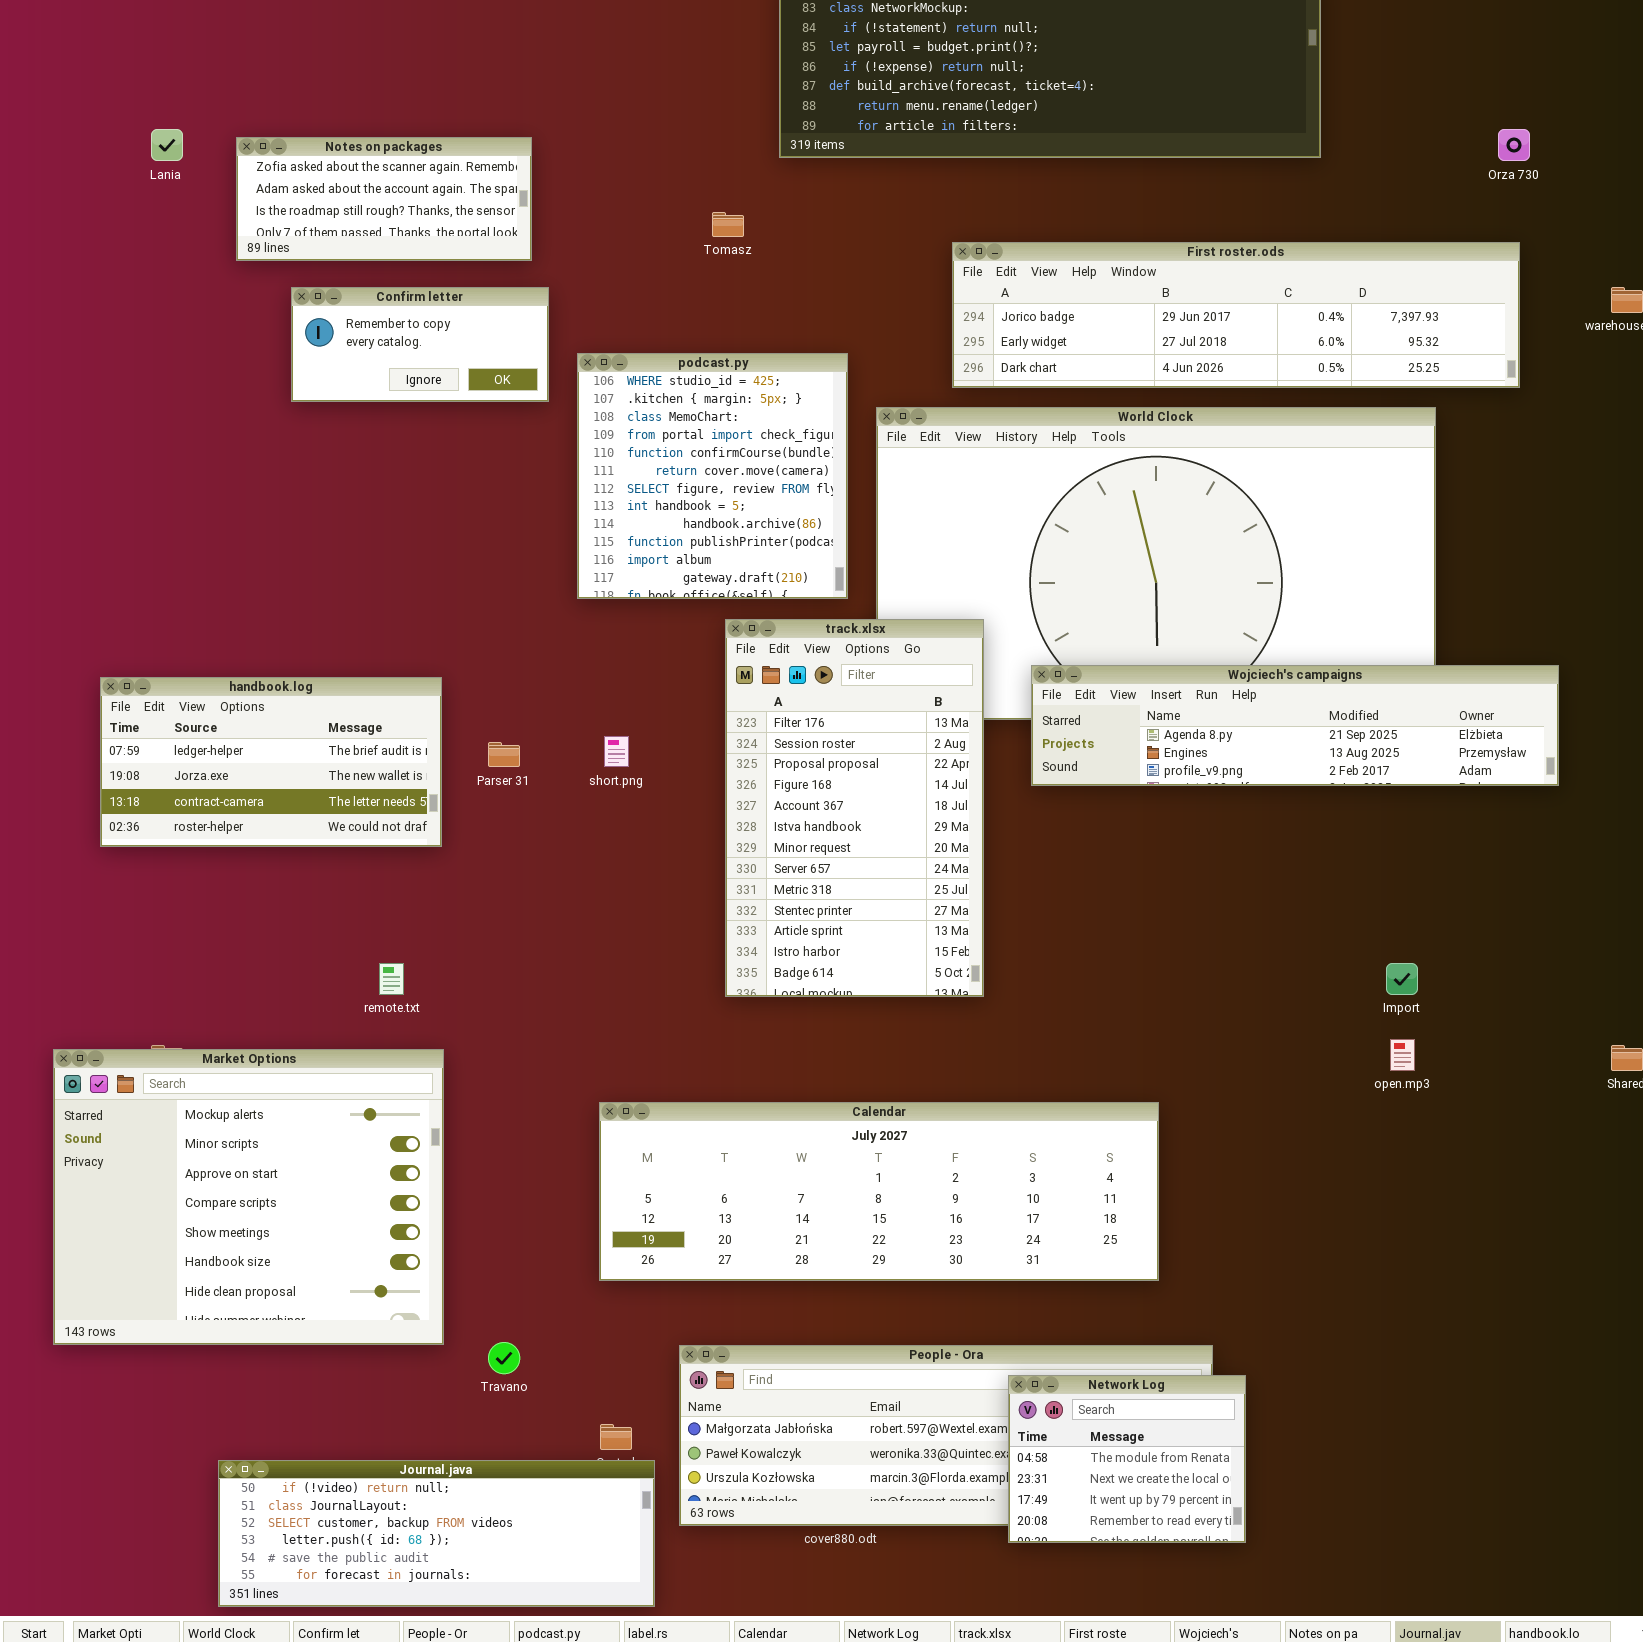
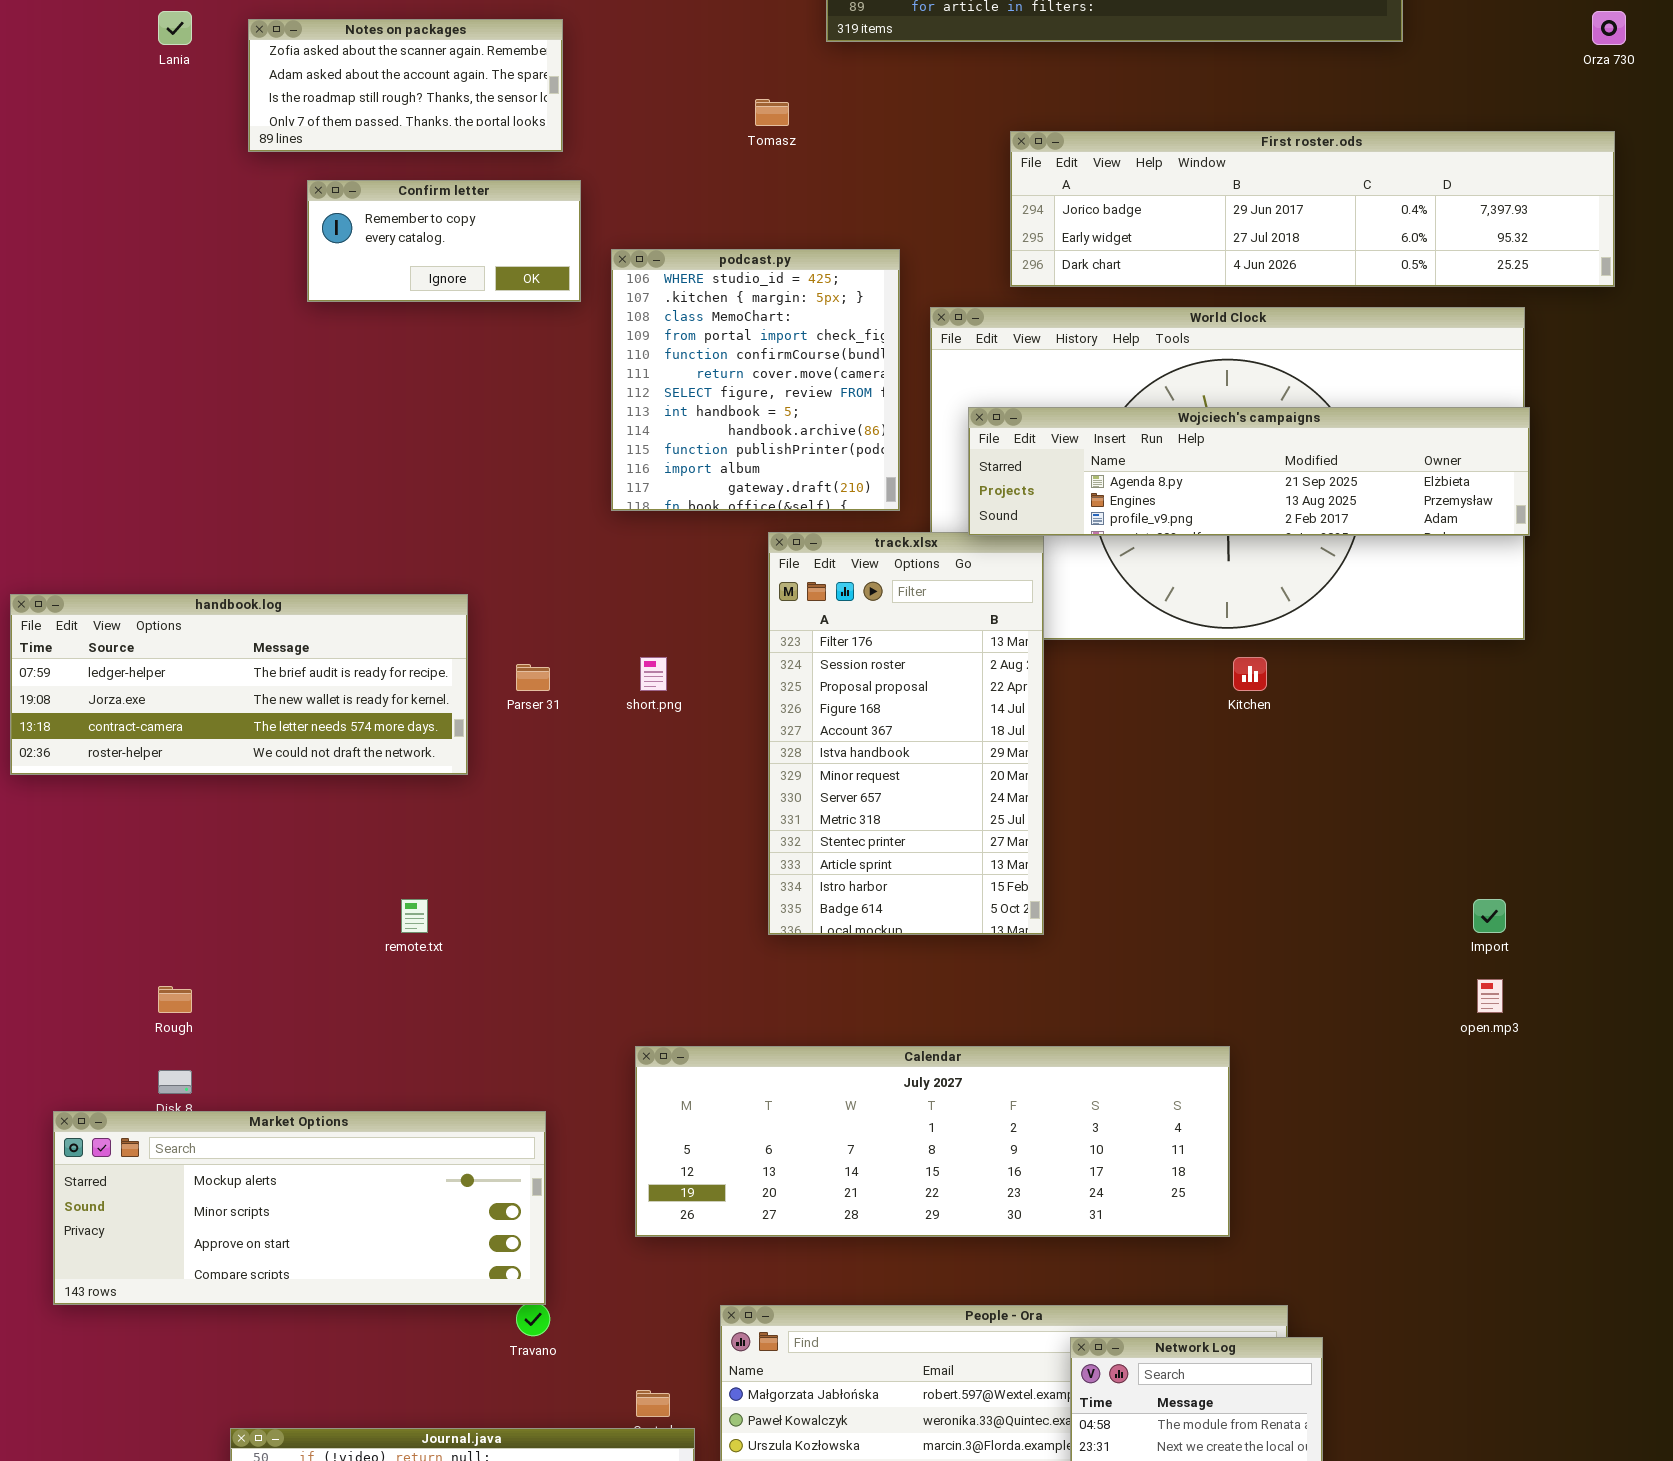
Wojciech's campaigns: [1031,665,1559,786] -> [968,407,1530,536], moved
handbook.log: [100,677,442,847] -> [10,594,468,775], resized
Market Options: [53,1049,444,1345] -> [53,1111,546,1305], resized

